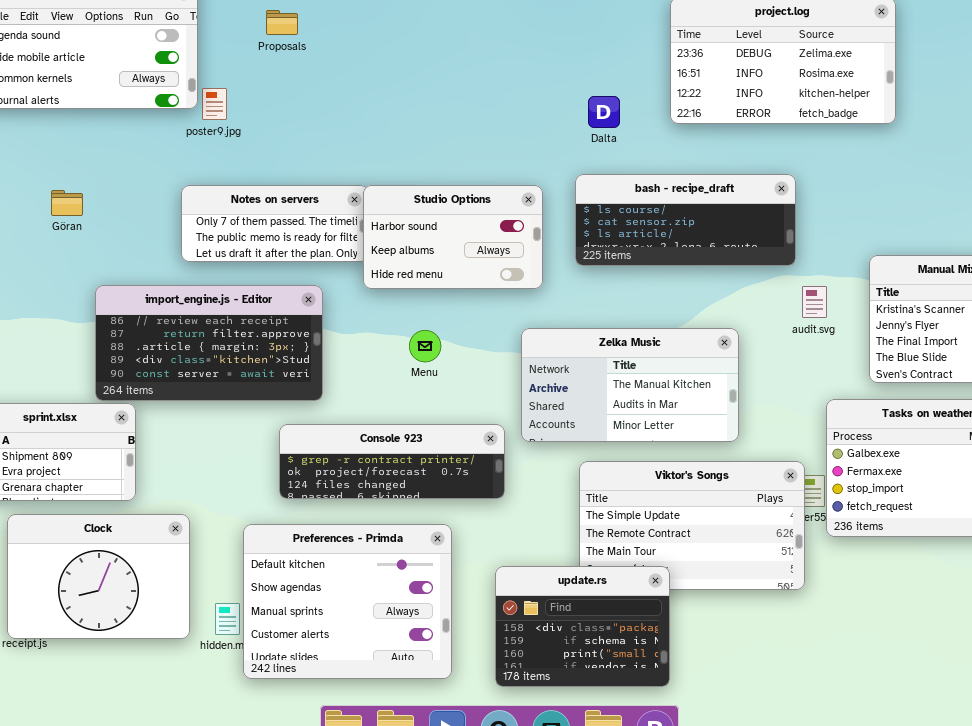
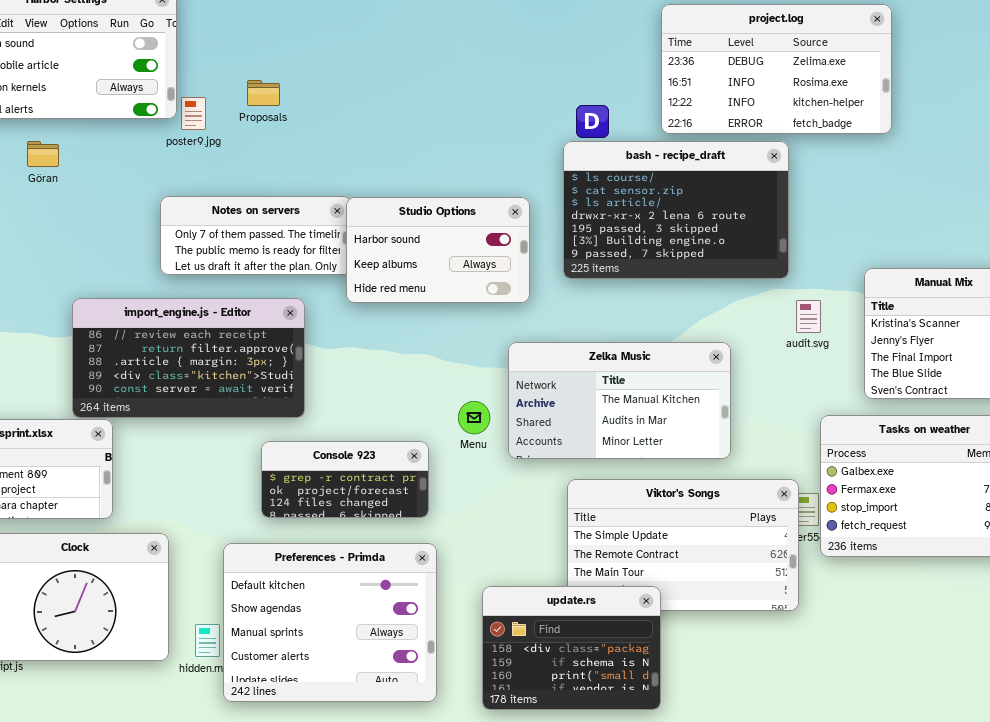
Proposals: [266,10,298,35] -> [247,80,280,106], moved
bash - recipe_draft: [575,174,796,266] -> [563,141,789,279], resized
Göran: [51,190,83,216] -> [27,141,59,167], moved
Menu: [409,330,441,362] -> [458,401,490,434], moved
Console 923: [279,424,505,499] -> [261,441,429,518], resized

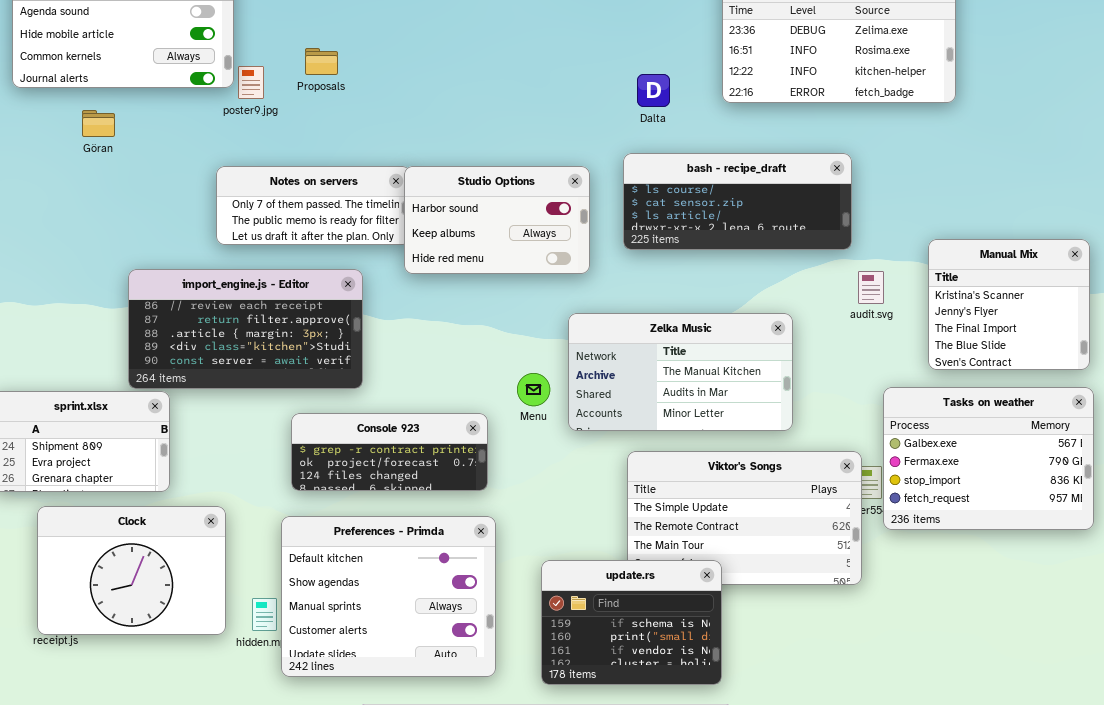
bash - recipe_draft: [563,141,789,279] -> [623,153,852,250], resized
Console 923: [261,441,429,518] -> [291,413,488,491], resized
update.rs: [482,586,661,710] -> [541,560,722,685], scrolled down 1 row

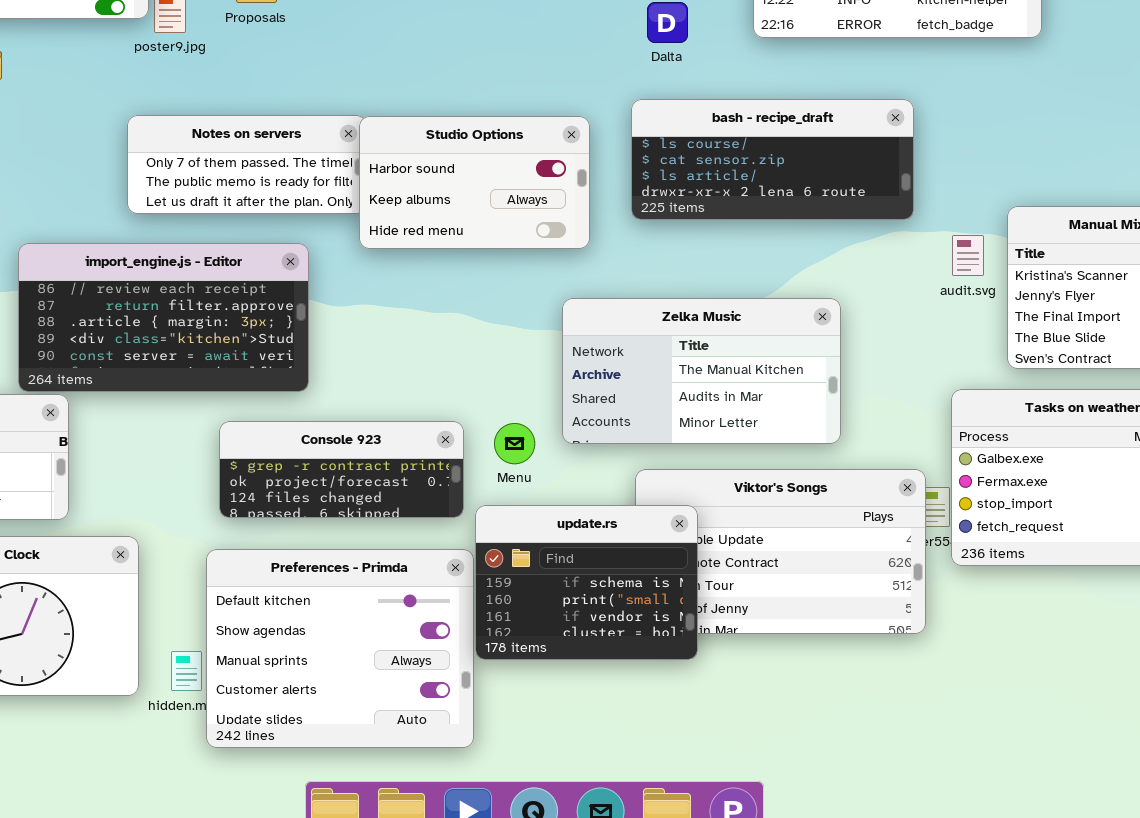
audit.svg: [858,271,884,304] -> [952,235,984,276], moved
Menu: [517,373,550,406] -> [494,423,535,464], moved
update.rs: [541,560,722,685] -> [475,505,698,660], moved

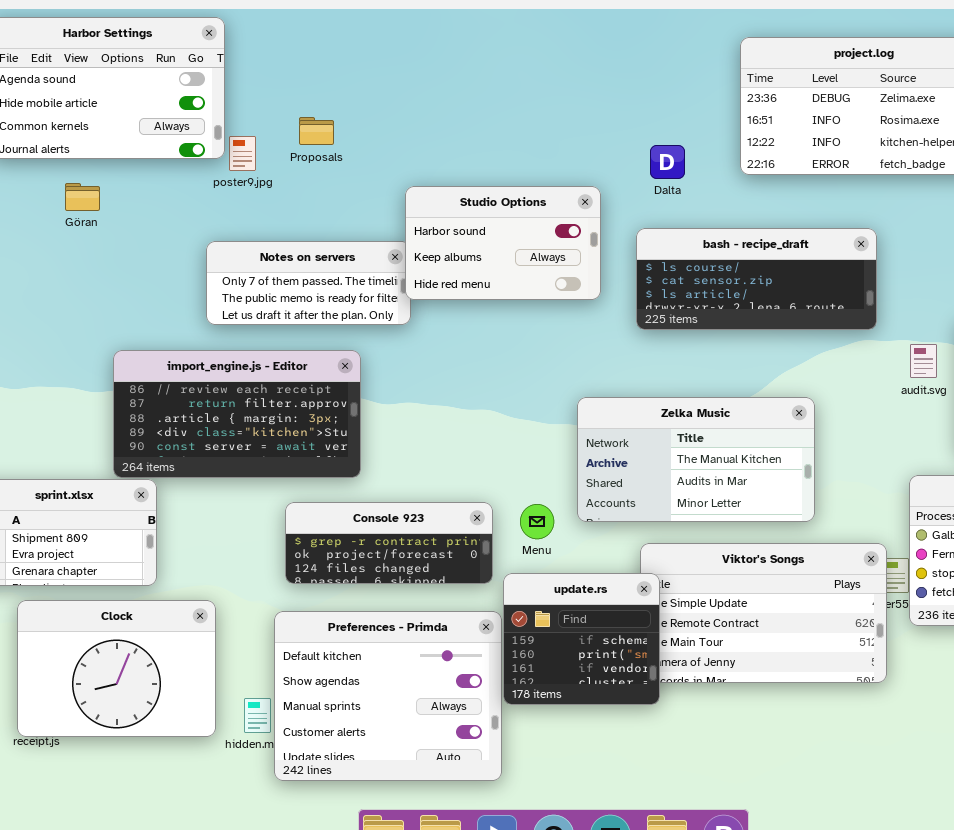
Studio Options: [359,116,590,249] -> [405,186,601,300], moved
update.rs: [475,505,698,660] -> [503,573,660,705], resized

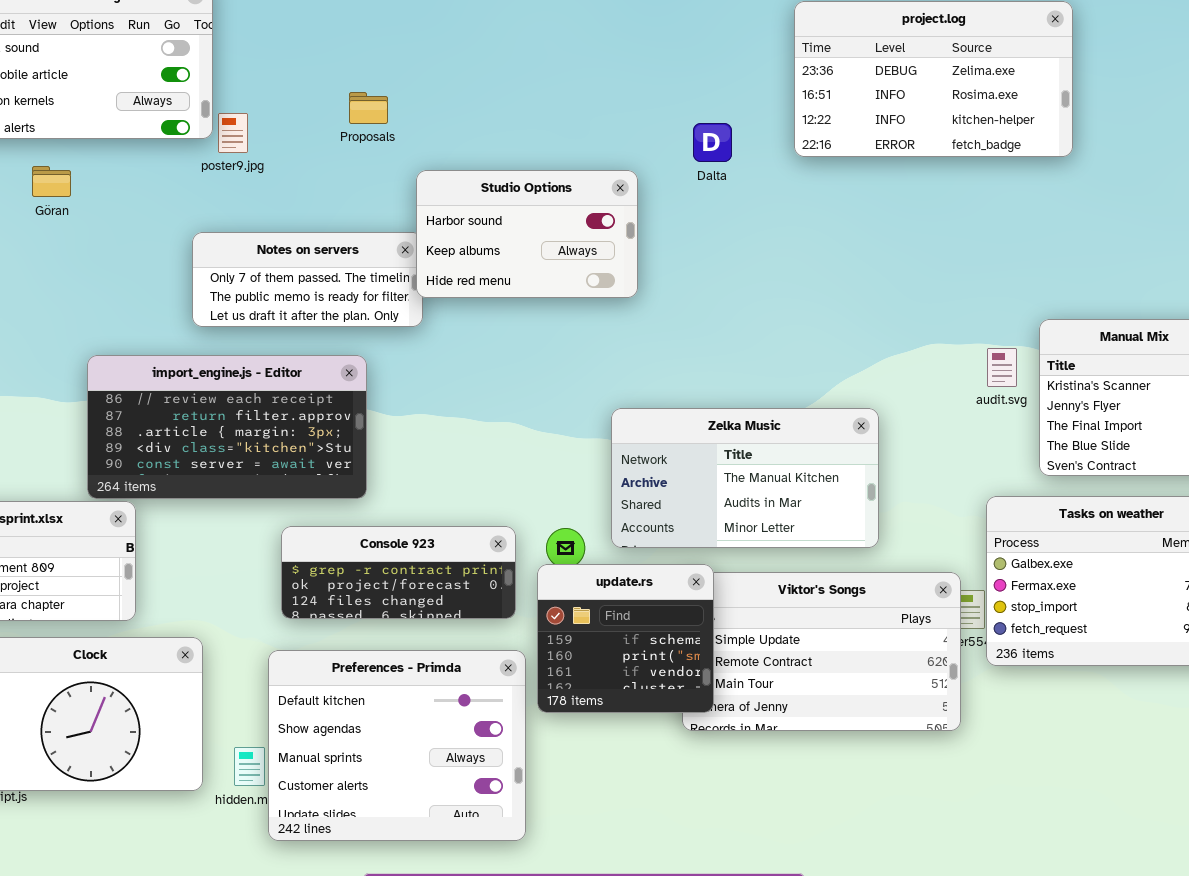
Proposals: [299,117,334,145] -> [349,92,388,124], moved
bash - recipe_draft: [636,228,877,330] -> none, closed
update.rs: [503,573,660,705] -> [537,564,714,713], moved

